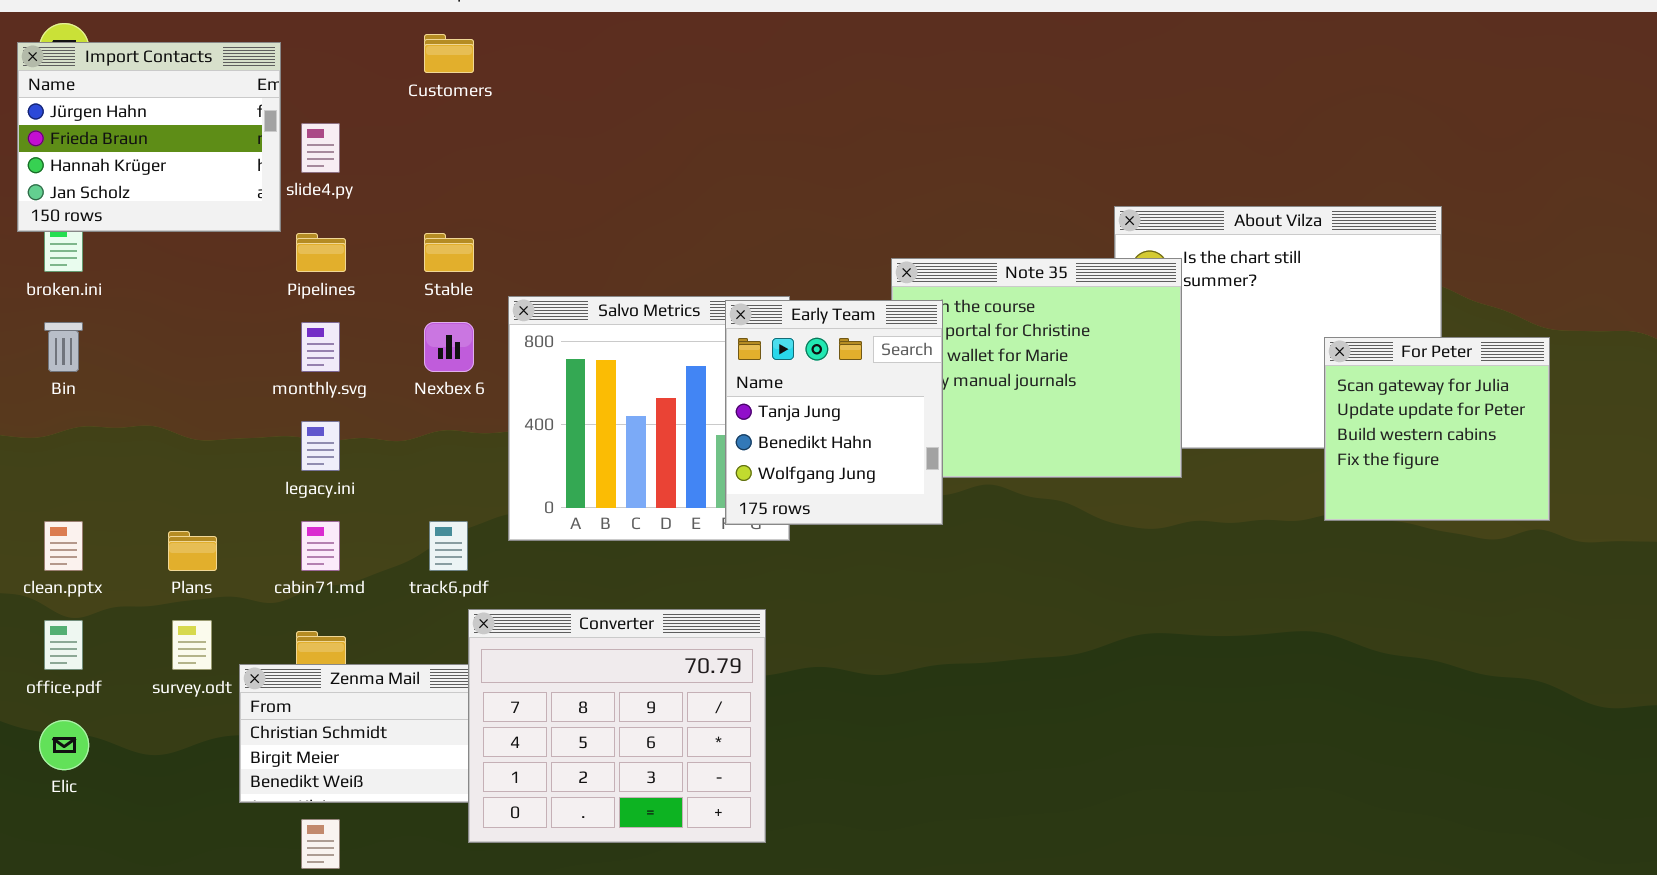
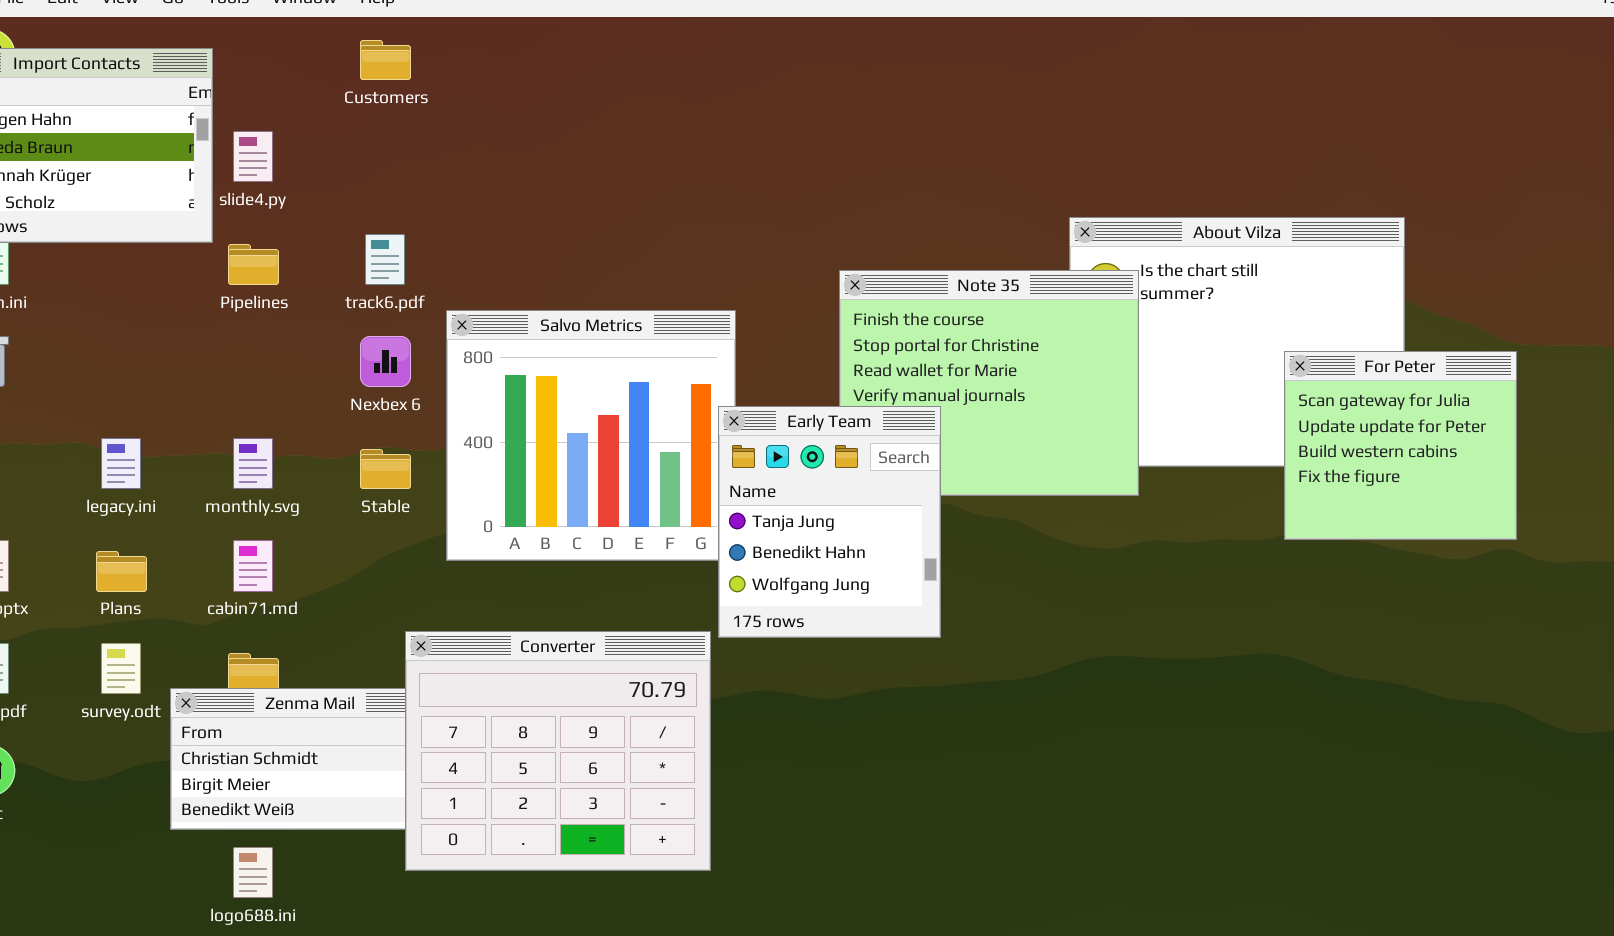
Stable: [424,233,474,272] -> [360,449,411,489], moved
Early Team: [725,300,943,525] -> [718,406,941,638], moved
monthly.svg: [301,322,340,372] -> [233,438,273,489], moved
legacy.ini: [301,421,340,471] -> [101,438,141,489], moved
track6.pdf: [429,521,468,571] -> [365,234,405,285], moved

